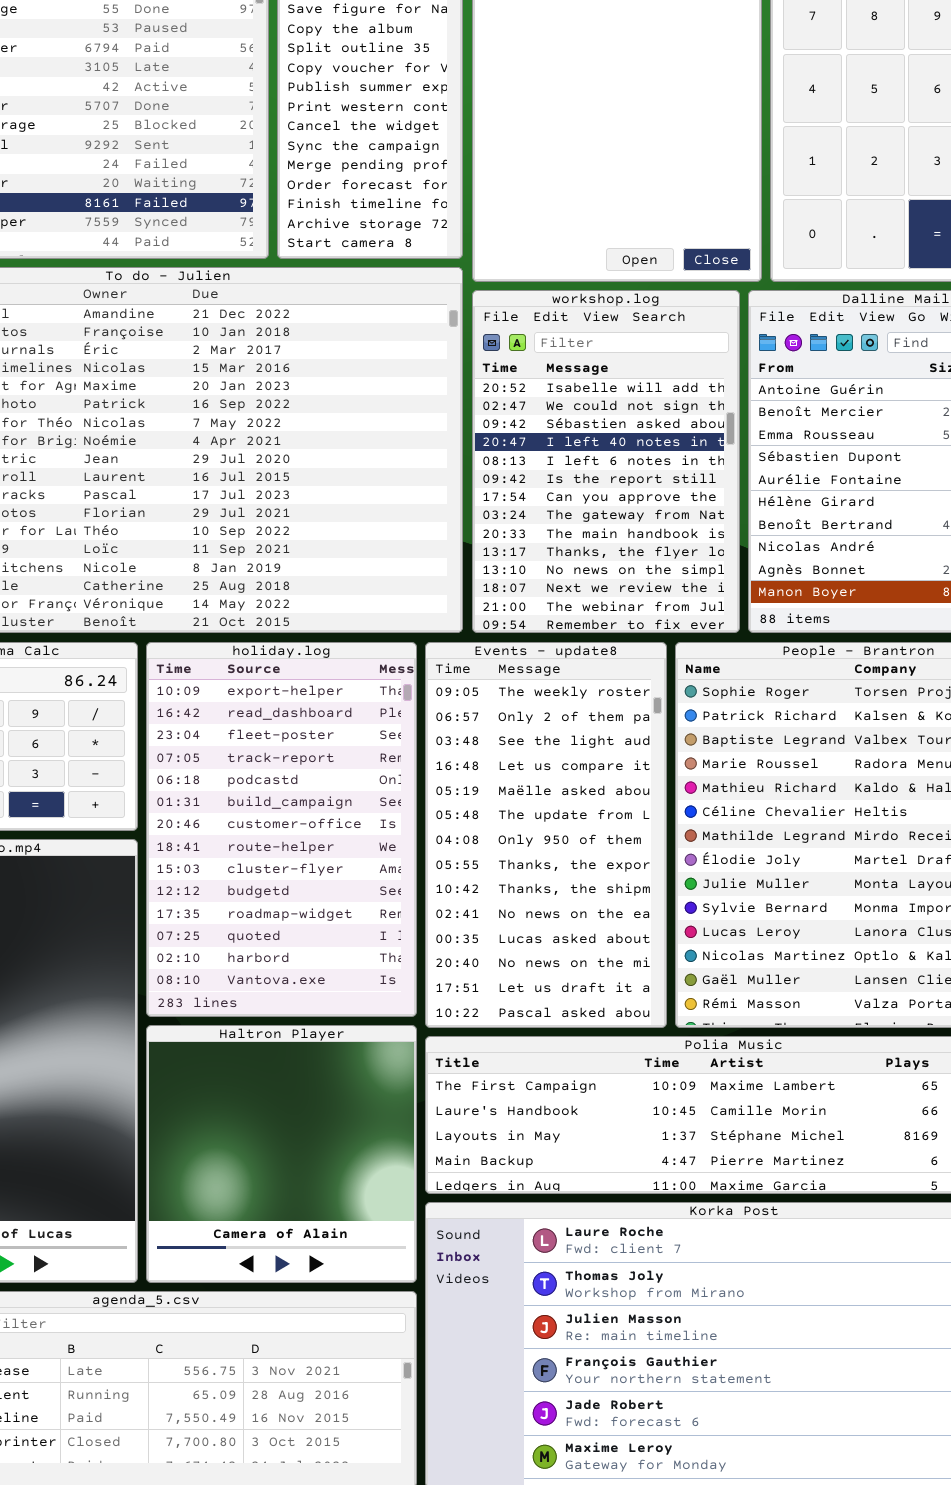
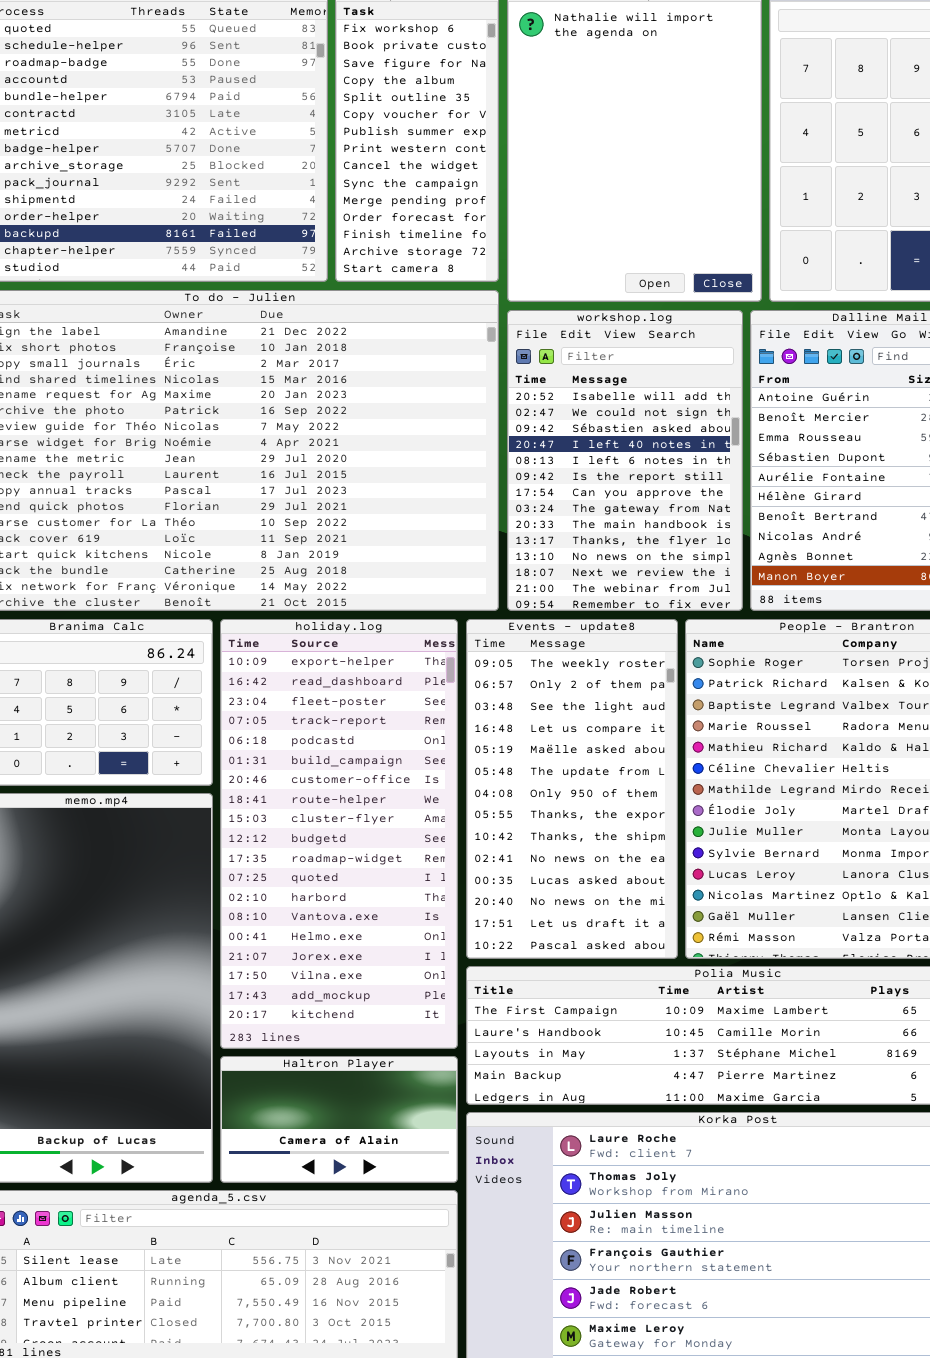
holiday.log: [146,642,417,1017] -> [220,619,458,1049], resized
Haltron Player: [146,1025,417,1283] -> [220,1056,458,1183], resized

